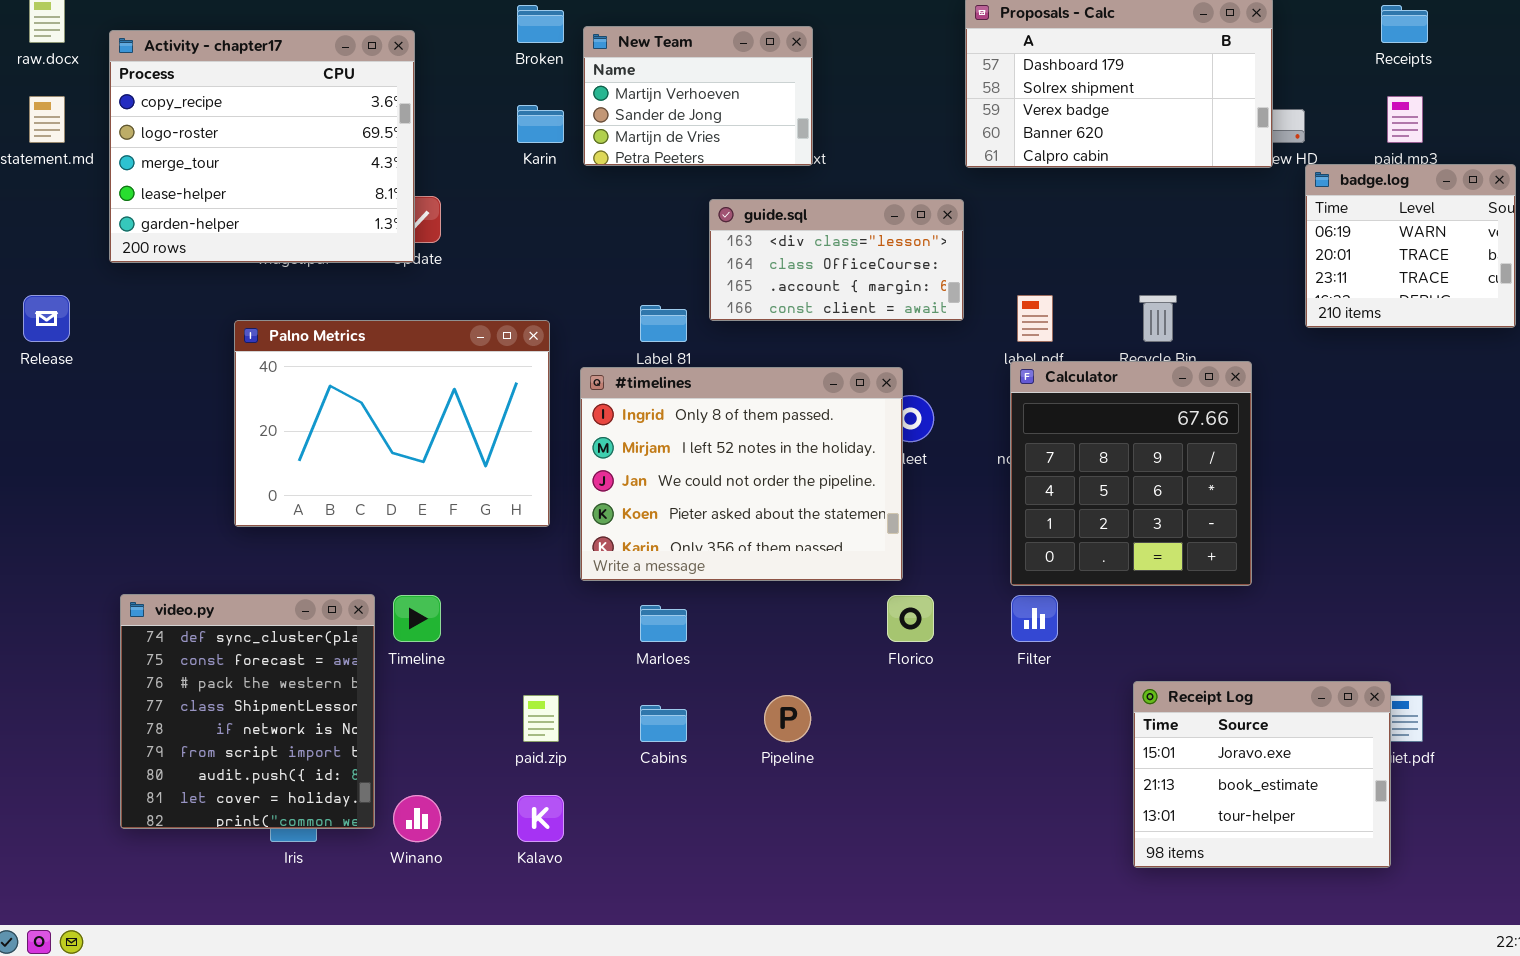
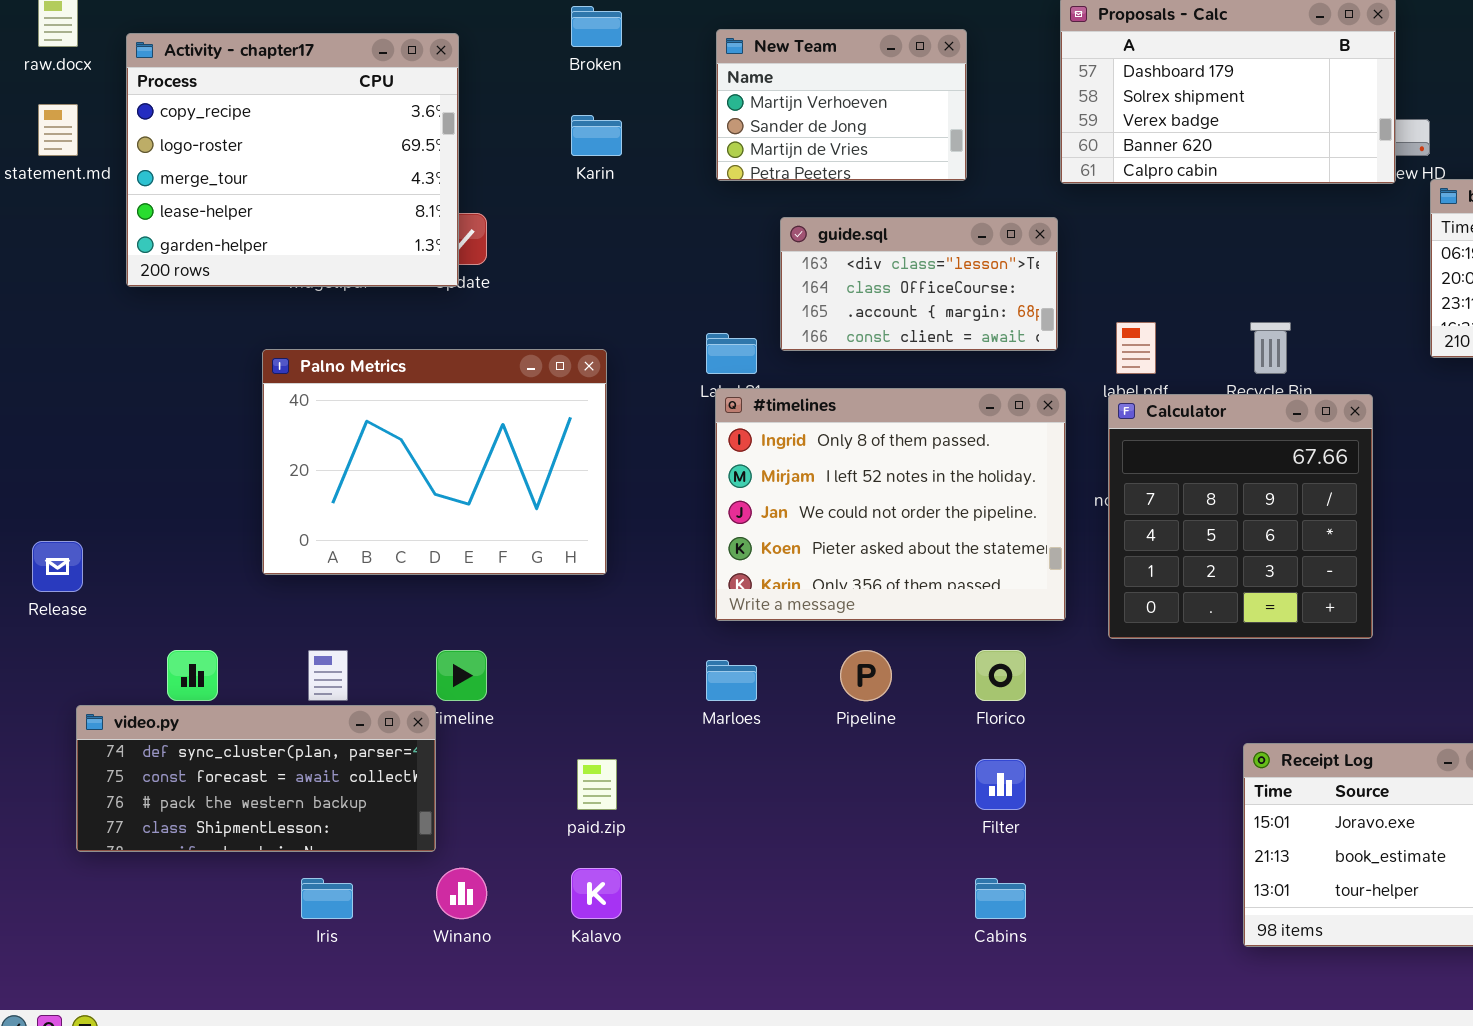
New Team: [583,26,813,166] -> [716,29,967,181], moved
Release: [23,295,70,342] -> [32,541,83,592], moved
#timelines: [580,367,903,581] -> [715,388,1066,621], moved
video.py: [120,594,375,829] -> [76,705,436,852], moved, resized
Filter: [1011,595,1058,642] -> [975,759,1026,810], moved
Pipeline: [764,695,811,742] -> [840,650,892,701], moved
Cabins: [640,705,687,742] -> [975,878,1026,919], moved

